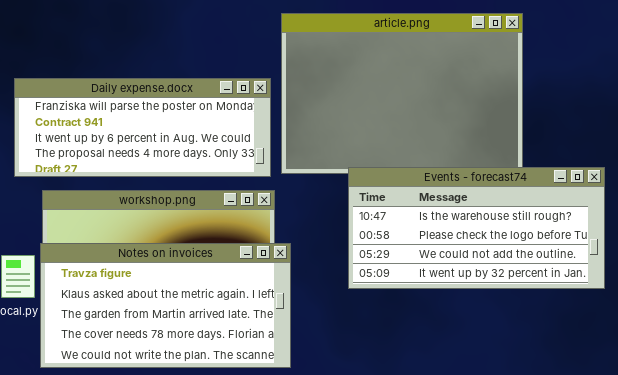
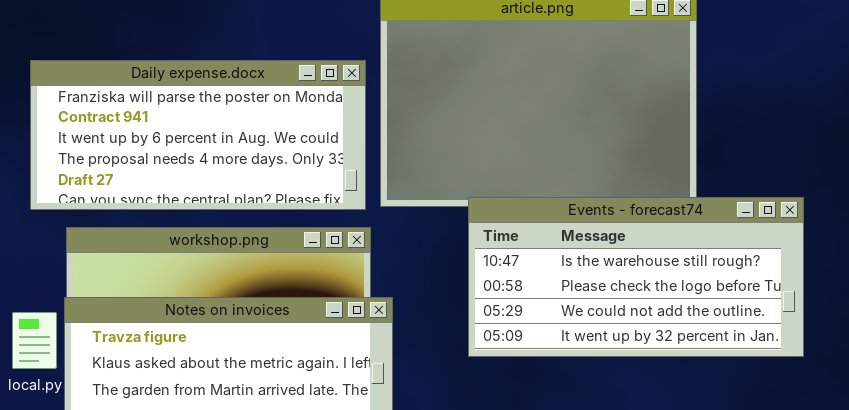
Daily expense.docx: [14,78,271,177] -> [30,60,366,210], resized

